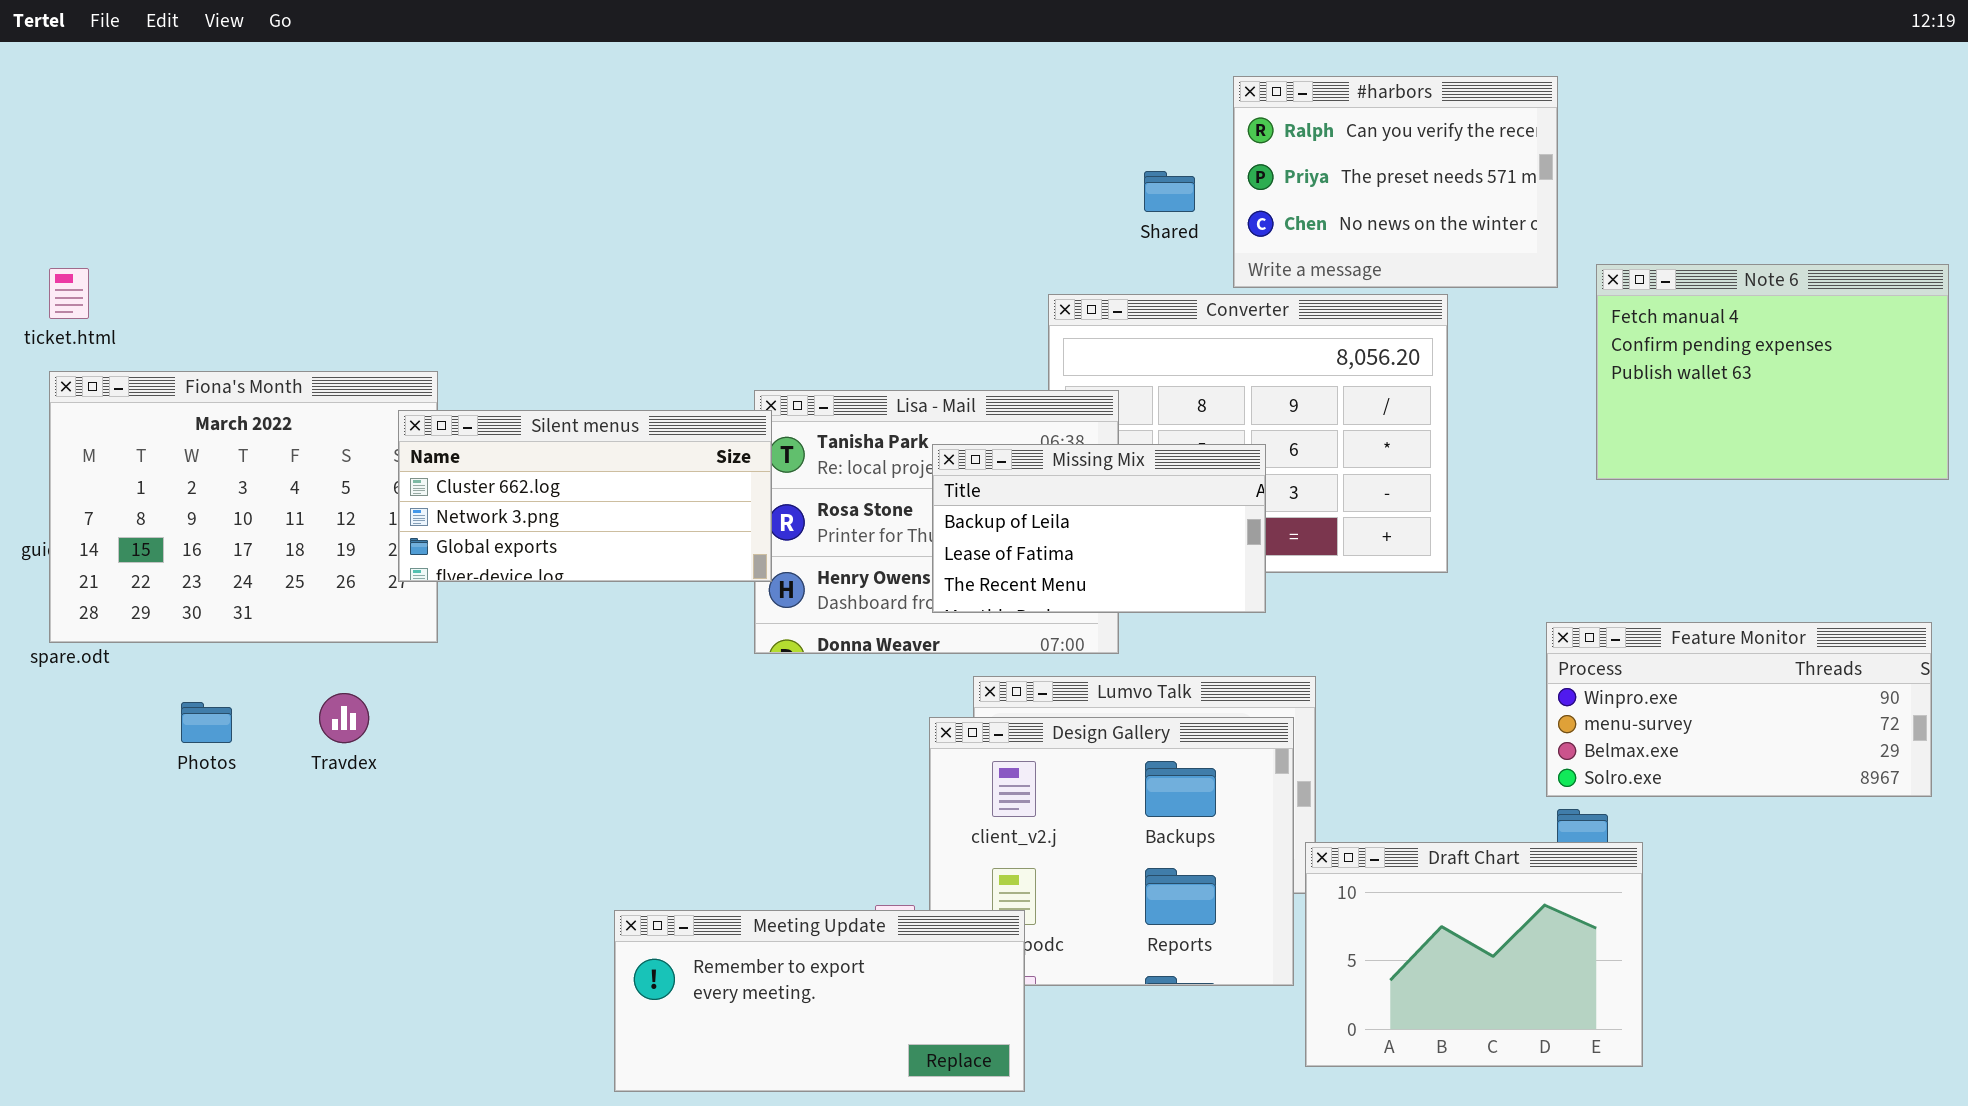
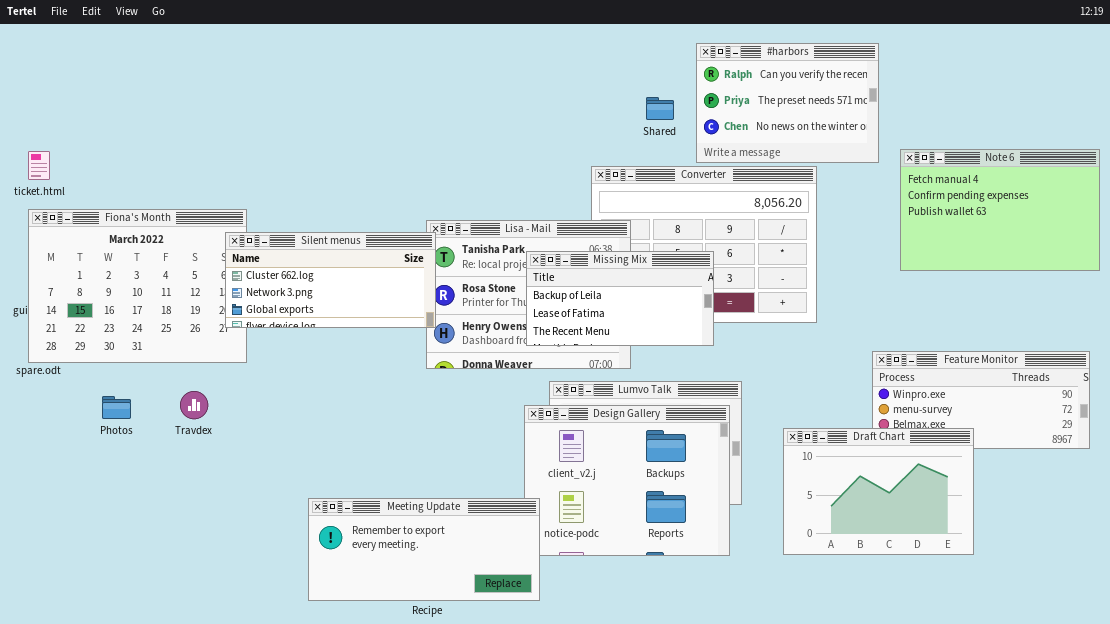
Draft Chart: [1305,842,1643,1067] -> [783,428,974,555], moved
Meeting Update: [614,910,1025,1092] -> [308,498,540,601], moved

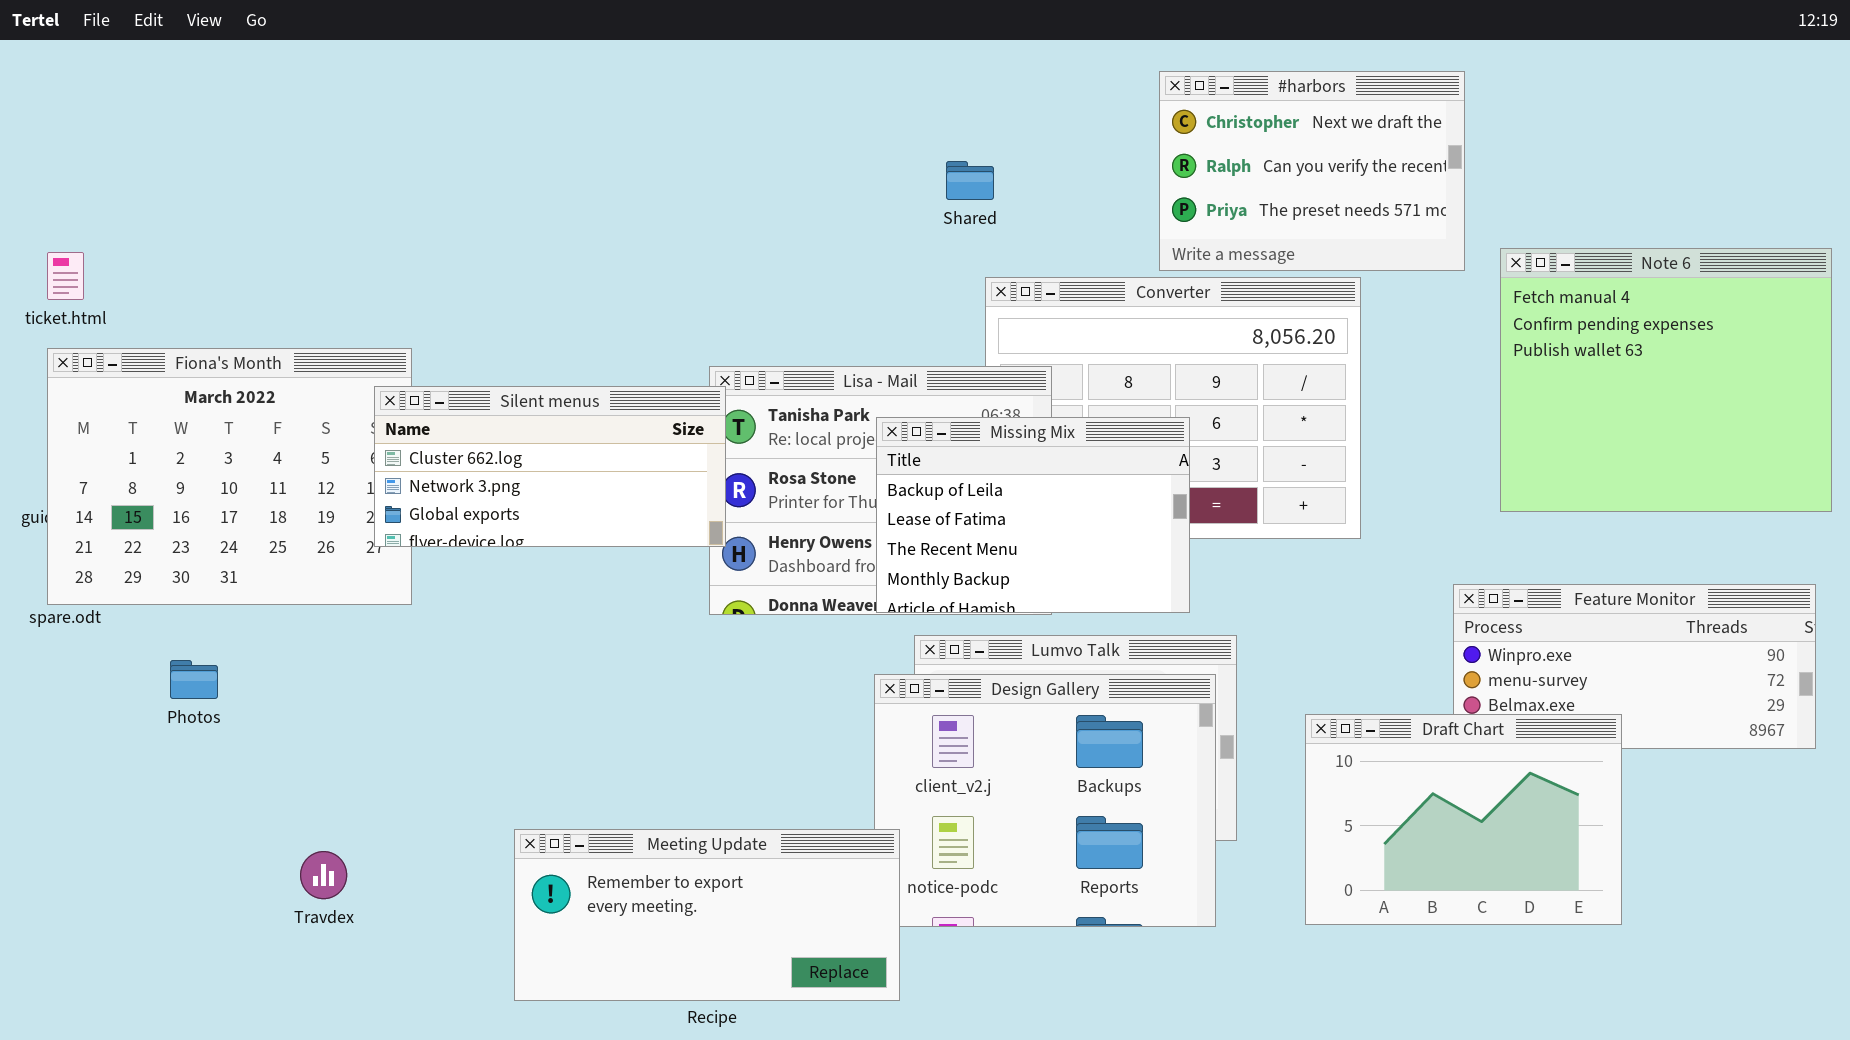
#harbors: [696,43,879,163] -> [1159,71,1465,271], scrolled up 1 row
Shared: [646,97,674,120] -> [946,161,994,200], moved
Note 6: [900,149,1100,271] -> [1500,248,1832,512], resized
Missing Mix: [526,251,714,346] -> [876,417,1190,613], resized
Travdex: [180,391,208,419] -> [300,851,347,899], moved

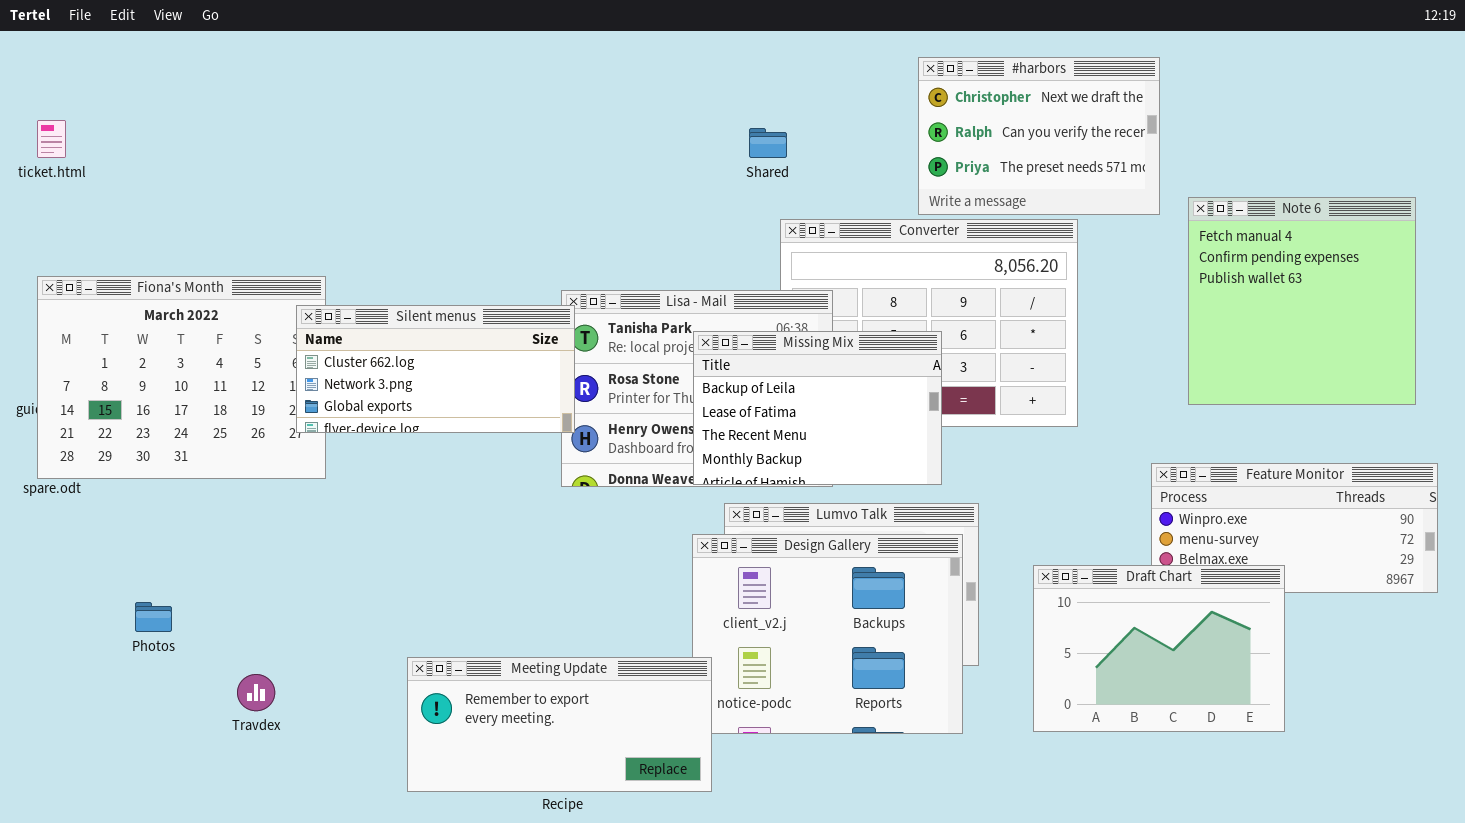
Note 6: [1500,248,1832,512] -> [1188,197,1416,405], resized
ticket.html: [47,252,84,300] -> [37,120,66,158], moved
Photos: [170,660,218,699] -> [135,602,172,632], moved

